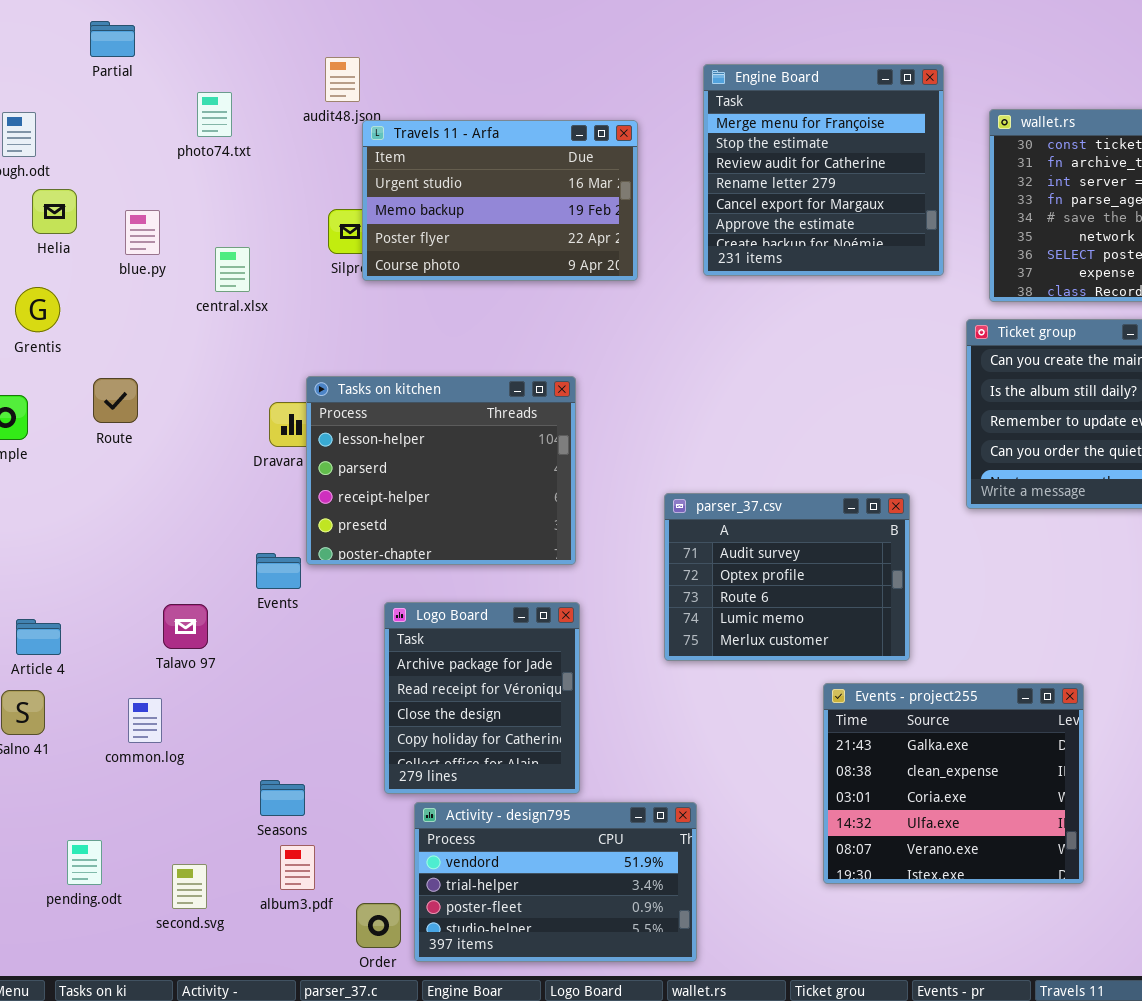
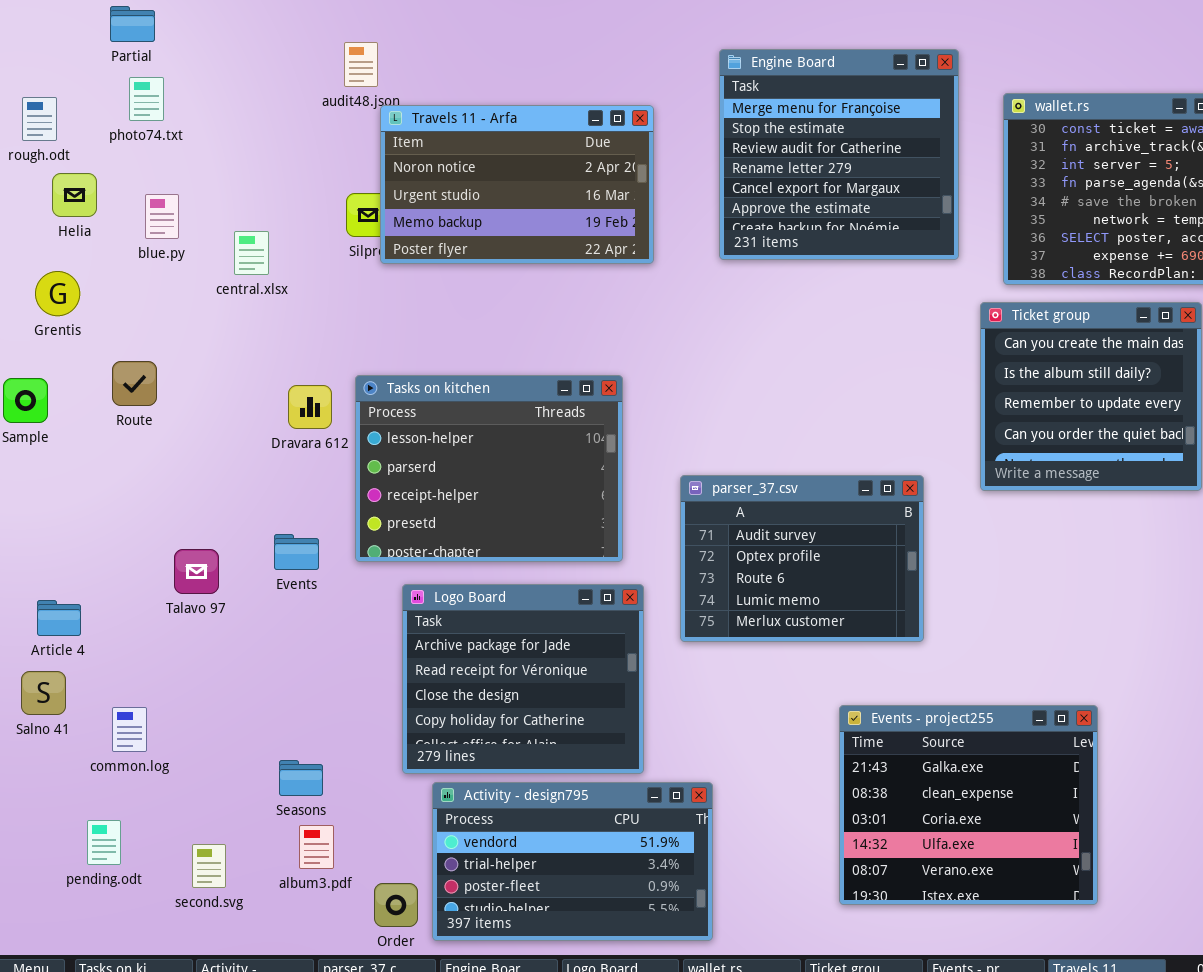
photo74.txt: [197,92,232,137] -> [129,77,164,121], moved
Travels 11 - Arfa: [362,120,638,281] -> [380,105,654,264], scrolled up 1 row
Tasks on kitchen: [306,376,576,565] -> [355,375,623,562], moved
Logo Board: [384,602,580,794] -> [402,584,644,774], resized
Talavo 97: [163,604,208,649] -> [174,549,219,594], moved
Events - project255: [823,683,1084,884] -> [839,705,1098,905], moved
common.log: [128,698,162,743] -> [112,707,147,752], moved

